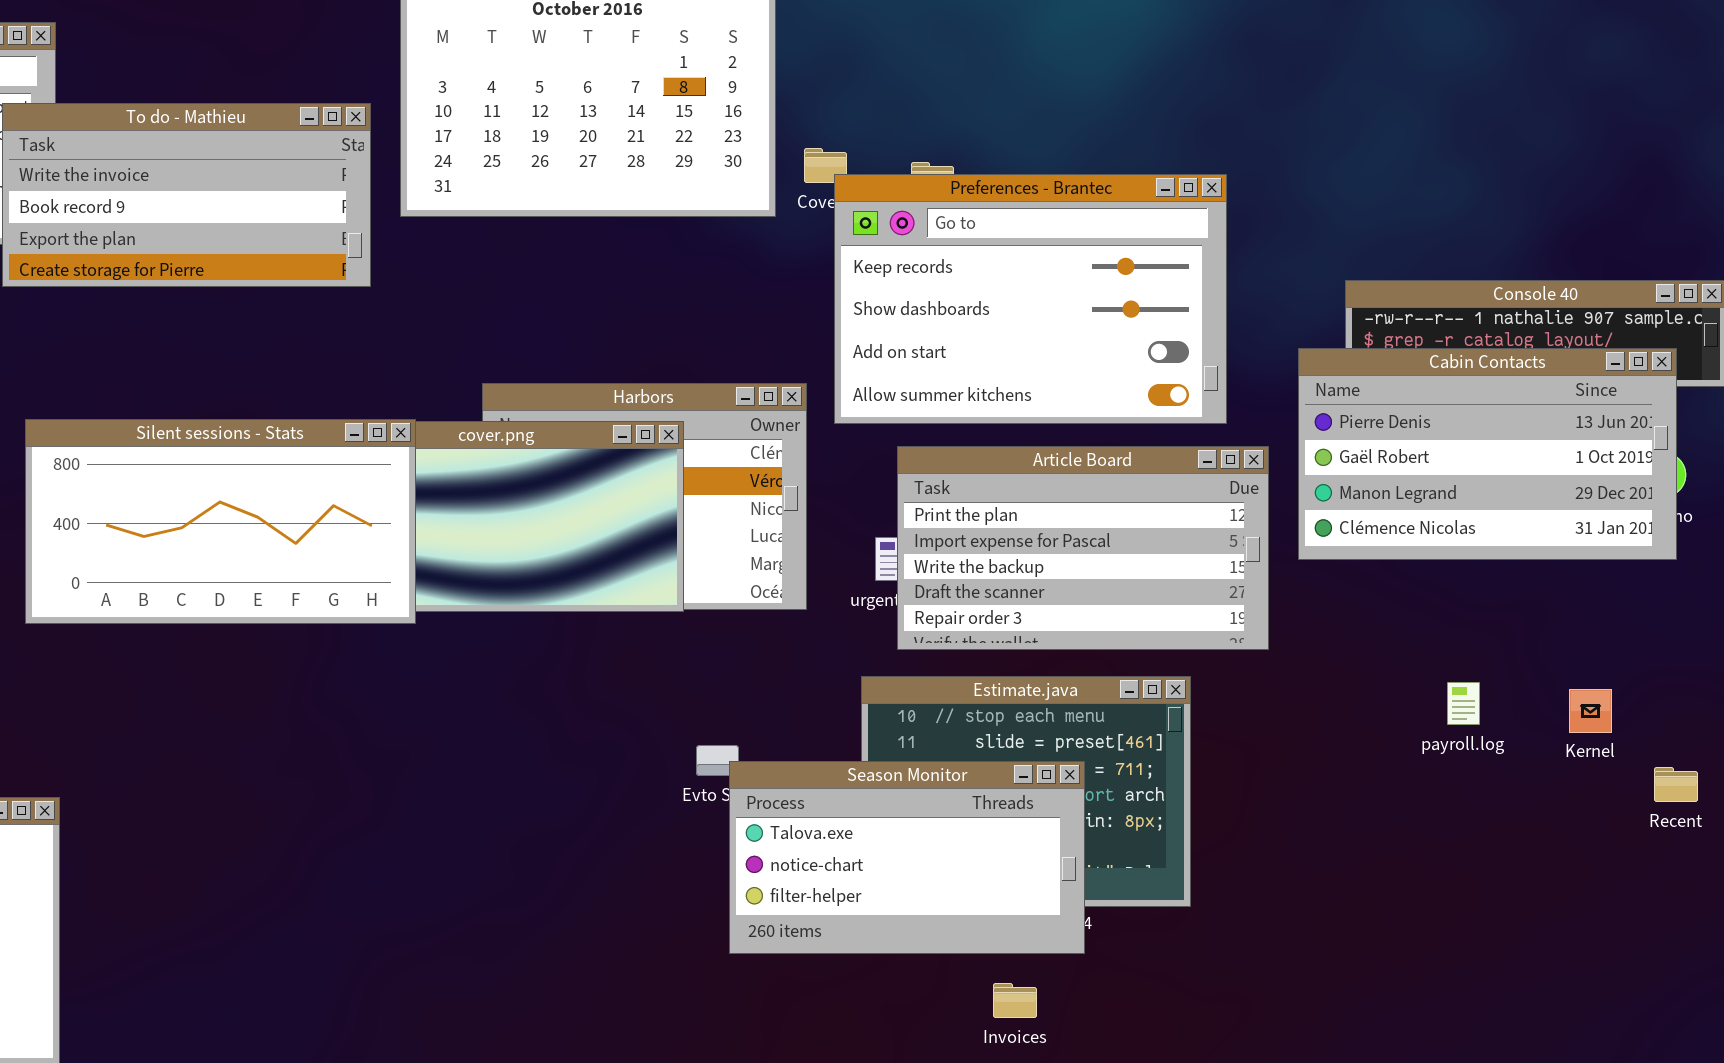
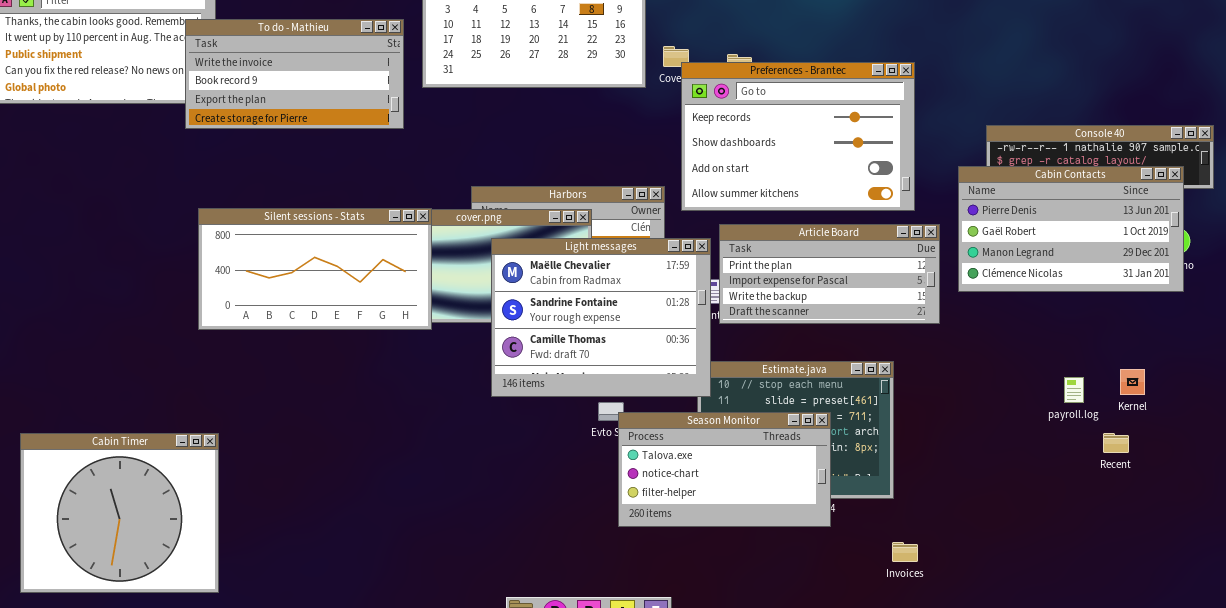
Article Board: [897,446,1269,650] -> [719,224,940,324], resized
Light messages: none -> [491,238,711,397], opened
payroll.log: [1447,682,1480,725] -> [1064,377,1084,403], moved
Recent: [1654,767,1698,802] -> [1103,433,1129,453], moved
Invoices: [993,983,1037,1018] -> [892,542,918,562], moved

